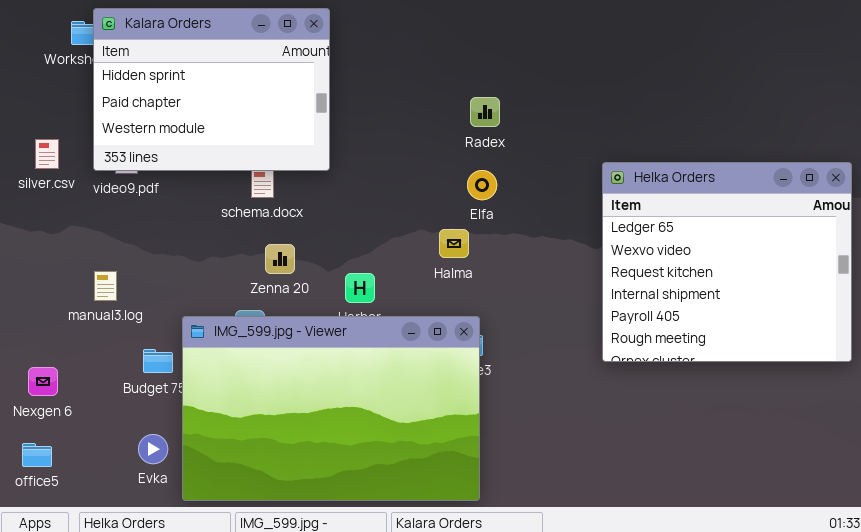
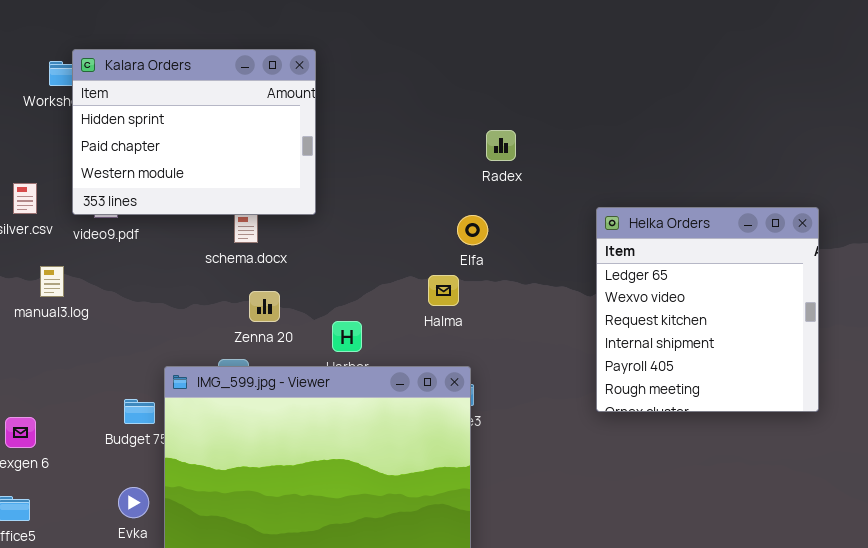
Radex: [470,97,500,127] -> [486,130,516,161], moved
Helka Orders: [602,162,852,362] -> [596,207,819,412], resized
manual3.log: [94,271,117,301] -> [40,266,64,297], moved

